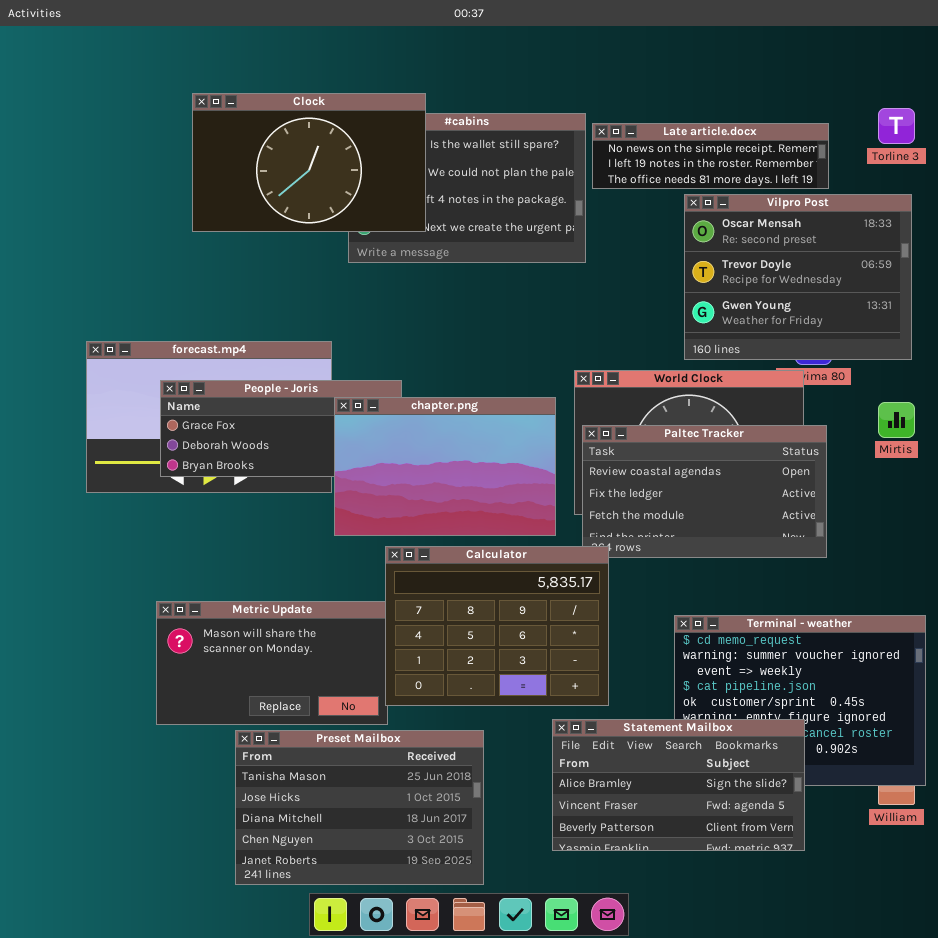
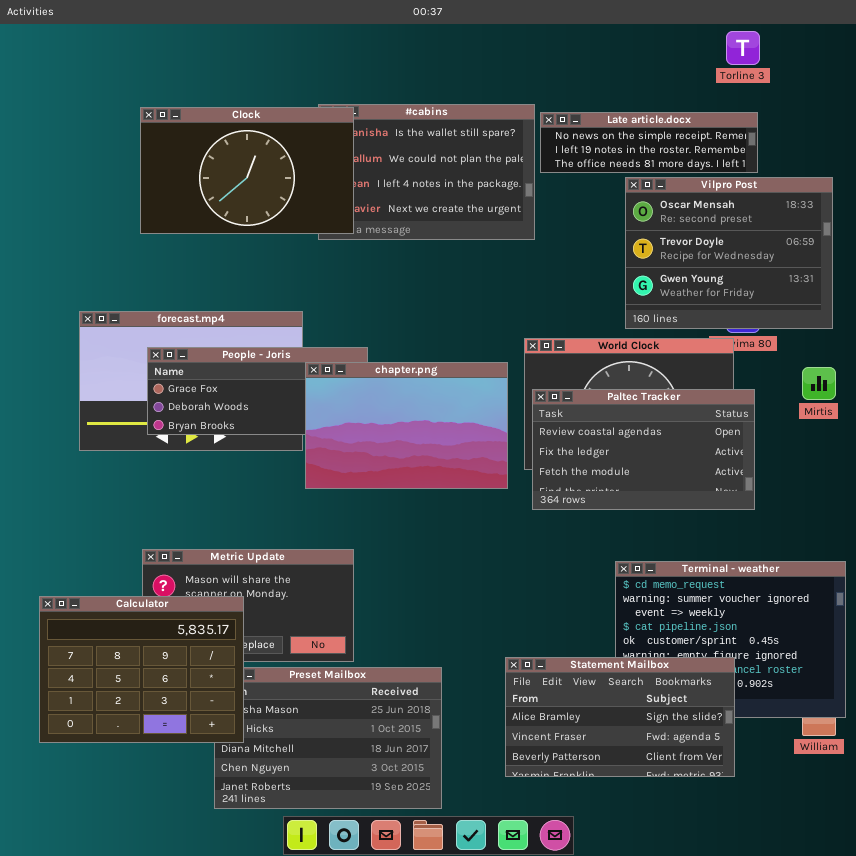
Clock: [192,93,426,232] -> [140,107,354,234], moved
Torline 3: [878,108,915,144] -> [726,31,760,65], moved
Calculator: [385,546,609,706] -> [39,596,244,743], moved

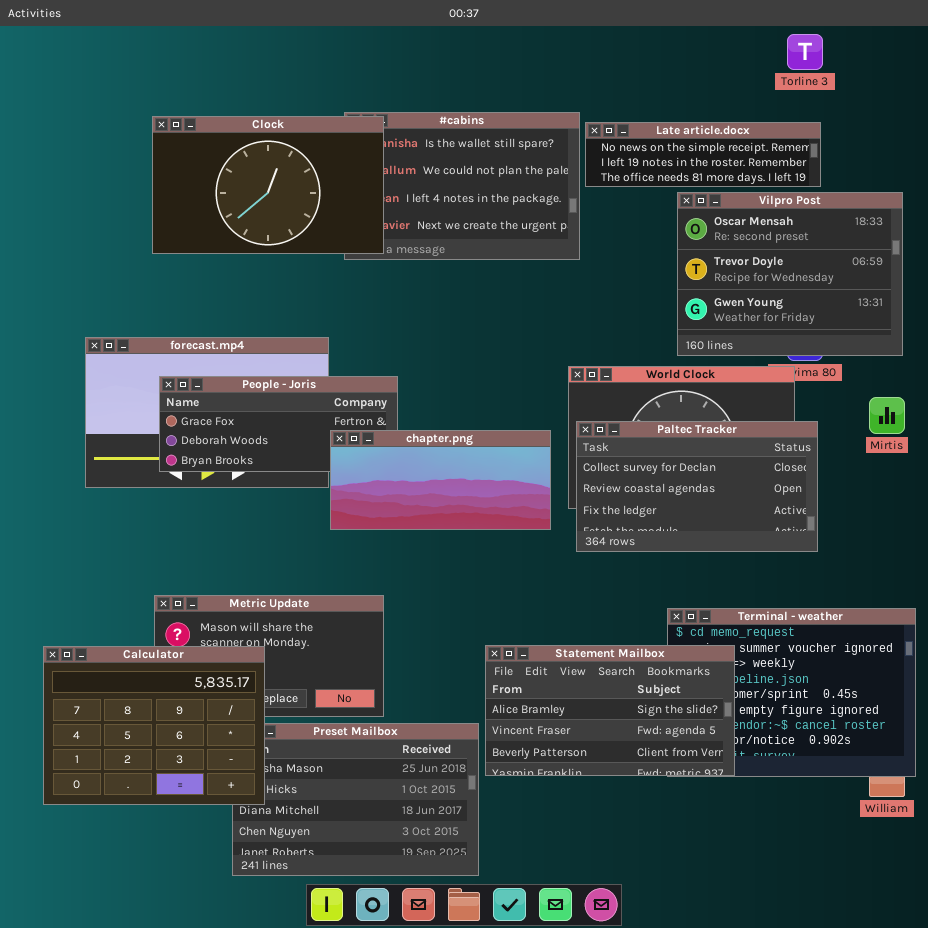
chapter.png: [305,362,508,489] -> [330,430,551,530], resized
Paltec Tracker: [532,389,755,510] -> [576,421,818,552], scrolled up 1 row
Statement Mailbox: [505,657,735,777] -> [485,645,735,776], moved

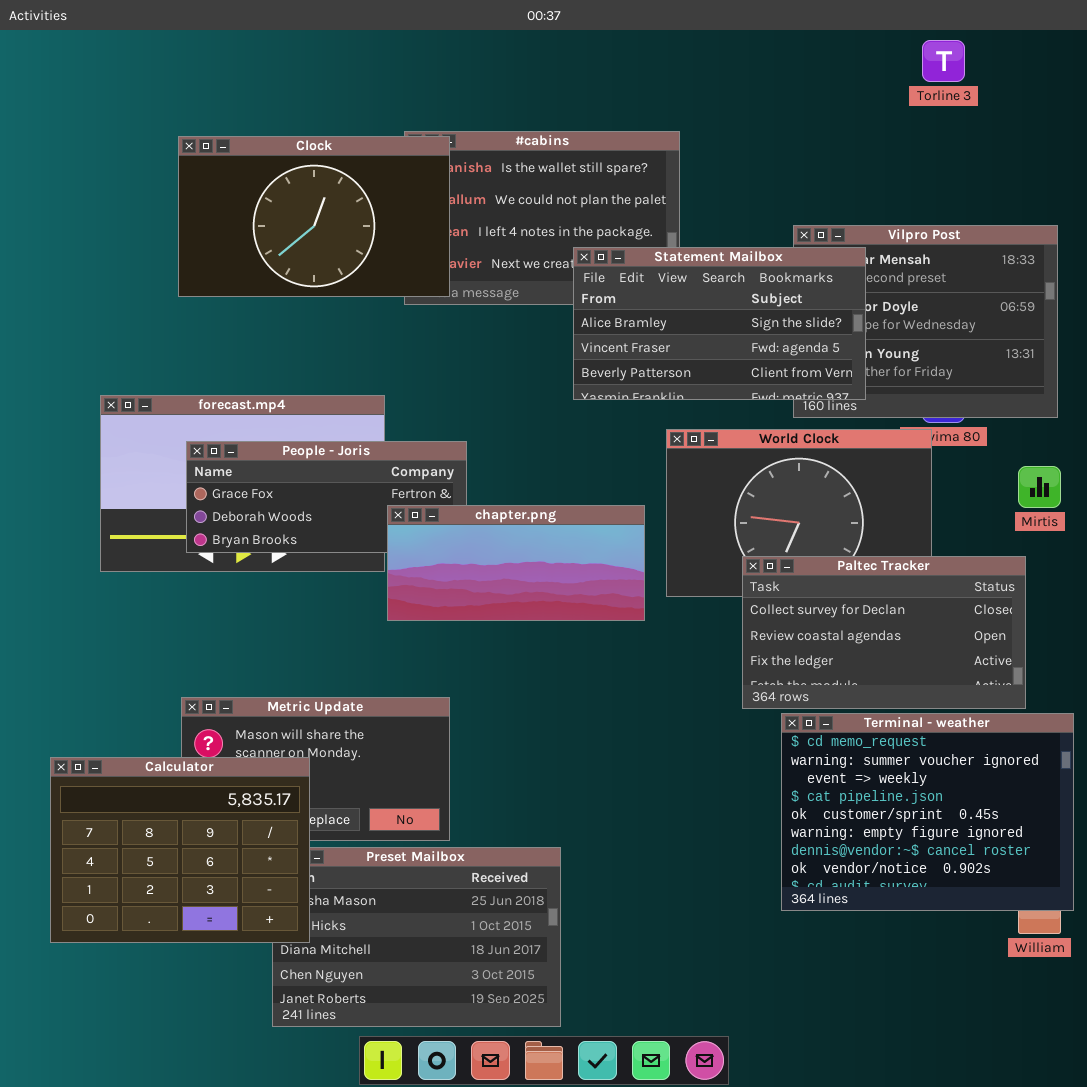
Late article.docx: [585,122,821,187] -> none, closed
Paltec Tracker: [576,421,818,552] -> [742,556,1026,709], moved
Statement Mailbox: [485,645,735,776] -> [573,247,866,400], moved

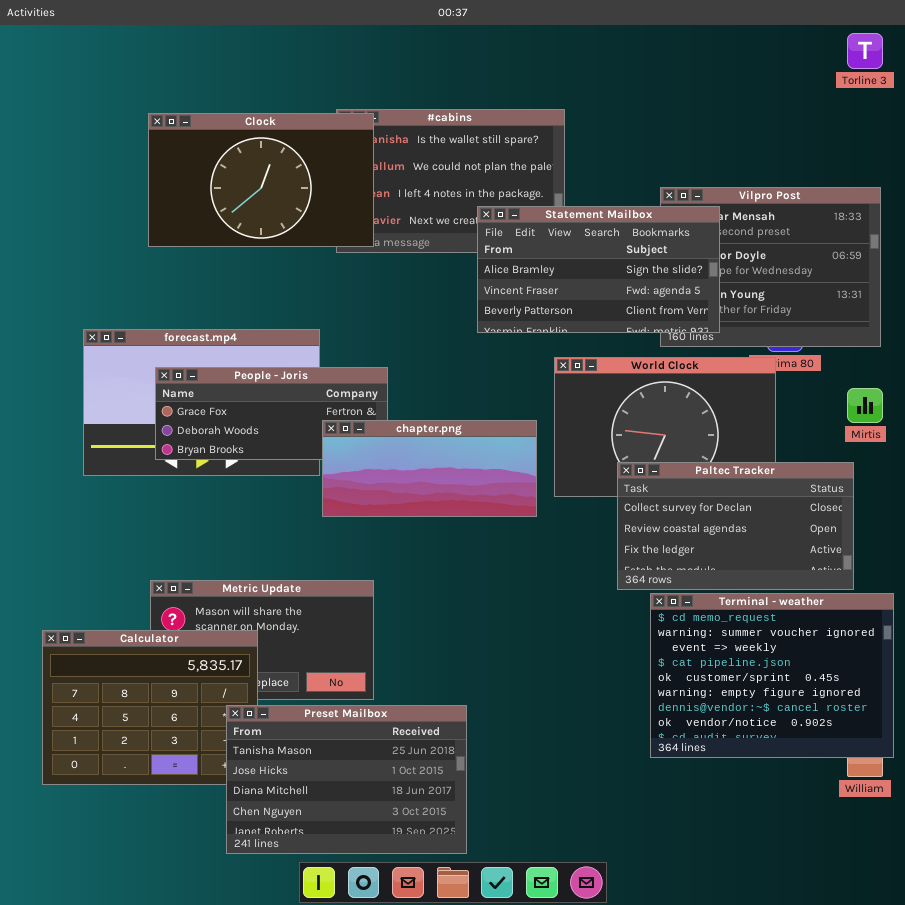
Torline 3: [922,40,965,82] -> [847,33,883,69], moved
Preset Mailbox: [272,847,561,1027] -> [226,705,467,854], raised

